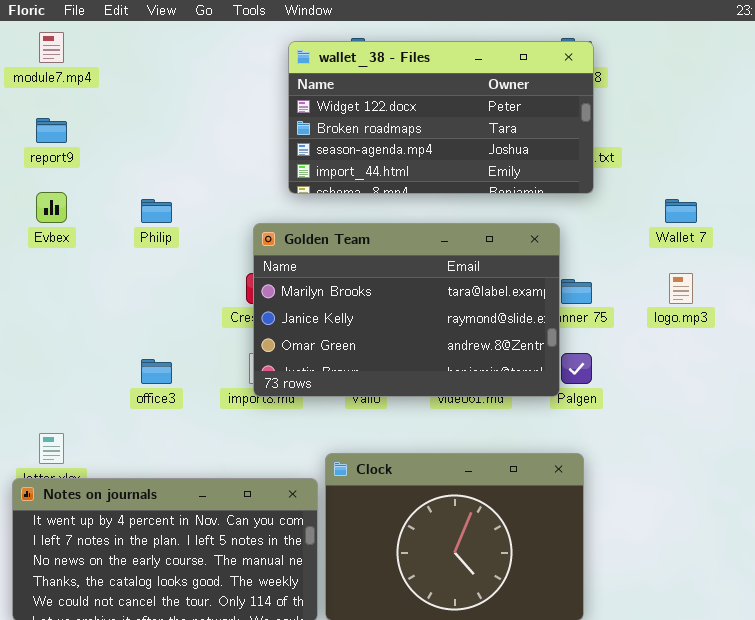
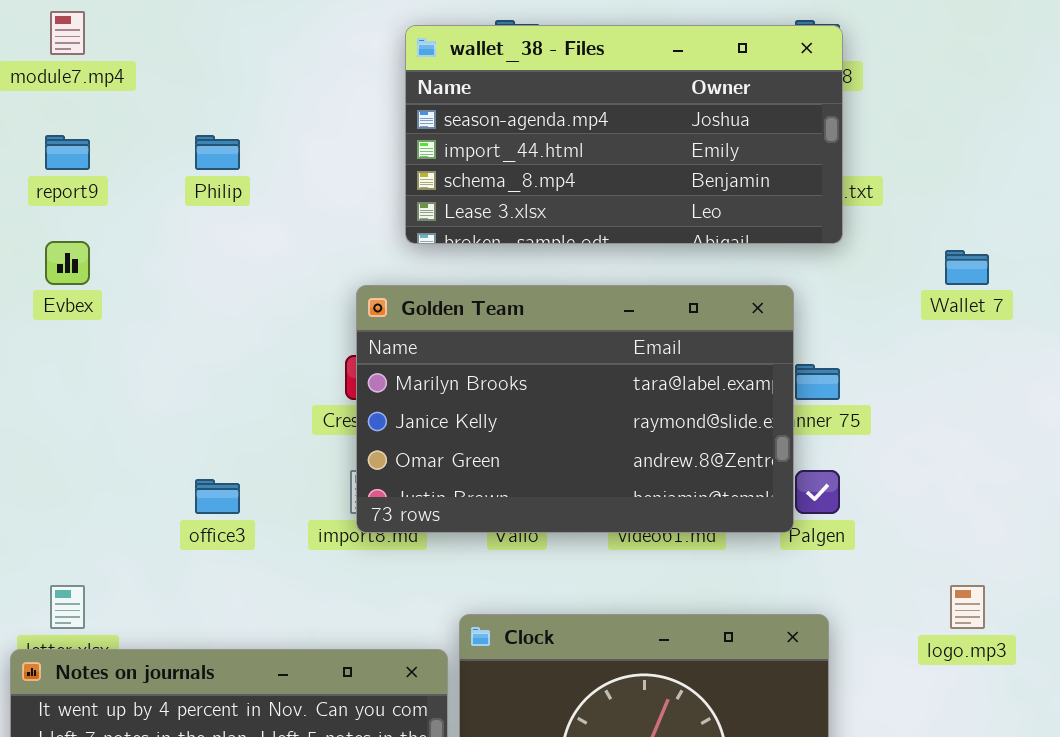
wallet_38 - Files: [288,41,594,194] -> [405,25,843,244], scrolled down 2 rows
Philip: [141,199,172,223] -> [195,135,240,170], moved
logo.mp3: [669,273,693,304] -> [950,585,985,629], moved

